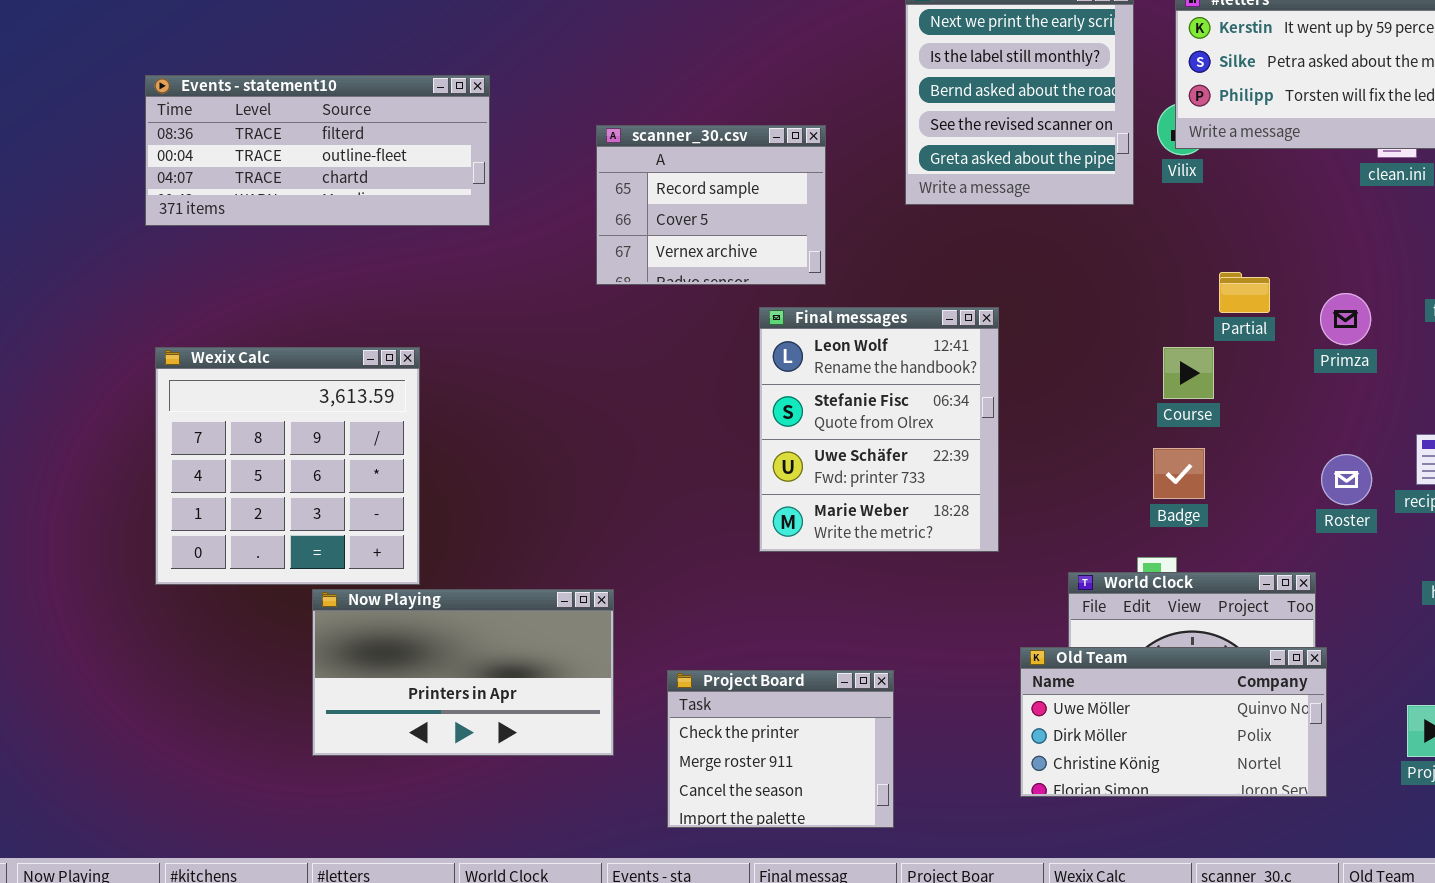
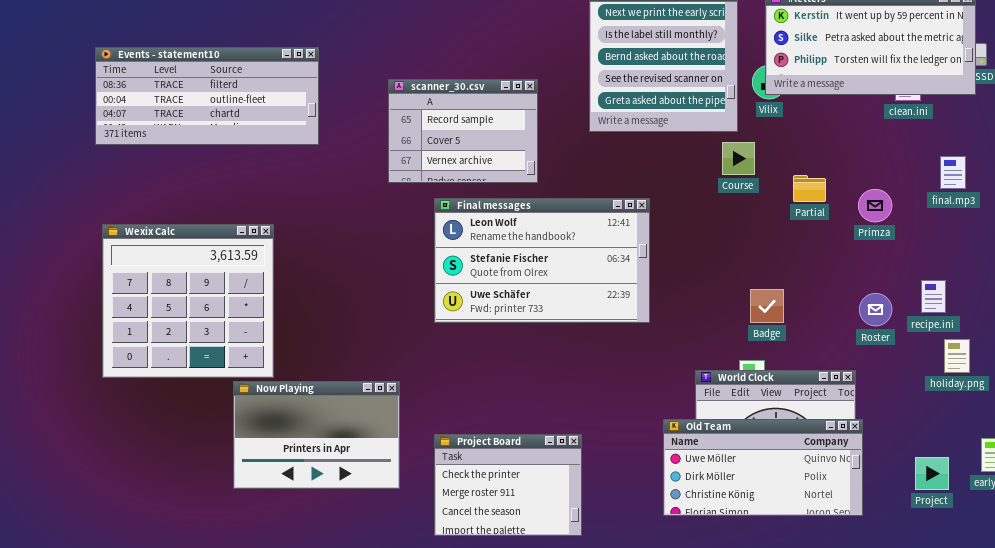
Final messages: [759,307,999,552] -> [434,198,650,323], resized
Course: [1163,347,1214,399] -> [722,142,755,175], moved
Now Playing: [312,589,614,756] -> [233,381,400,489], resized

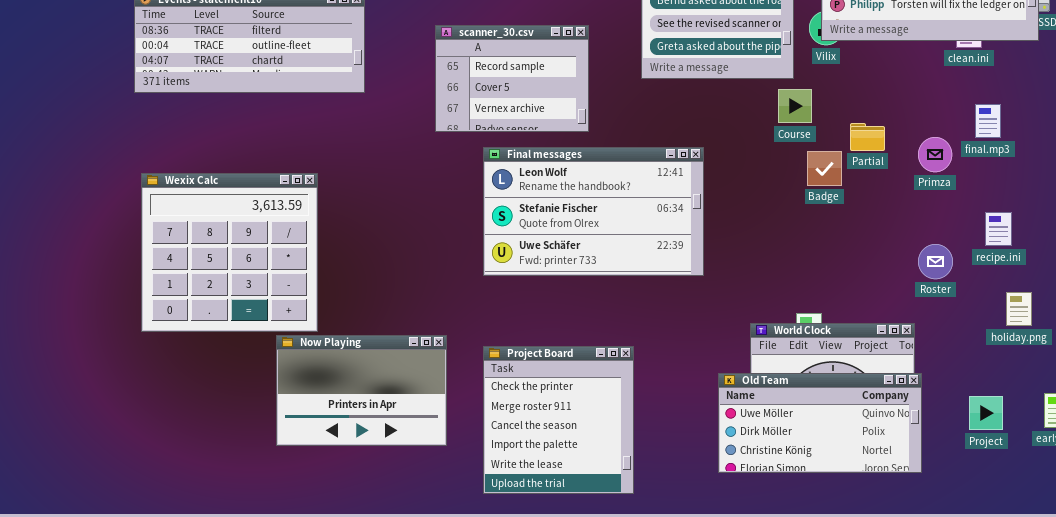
final.mp3: [940,156,966,189] -> [975,104,1001,138], moved
recipe.ini: [921,280,946,313] -> [985,212,1012,246], moved
Badge: [750,289,784,323] -> [807,151,842,186], moved
Project Board: [434,434,582,536] -> [483,346,634,494], resized
Project: [915,457,949,490] -> [969,396,1003,430], moved

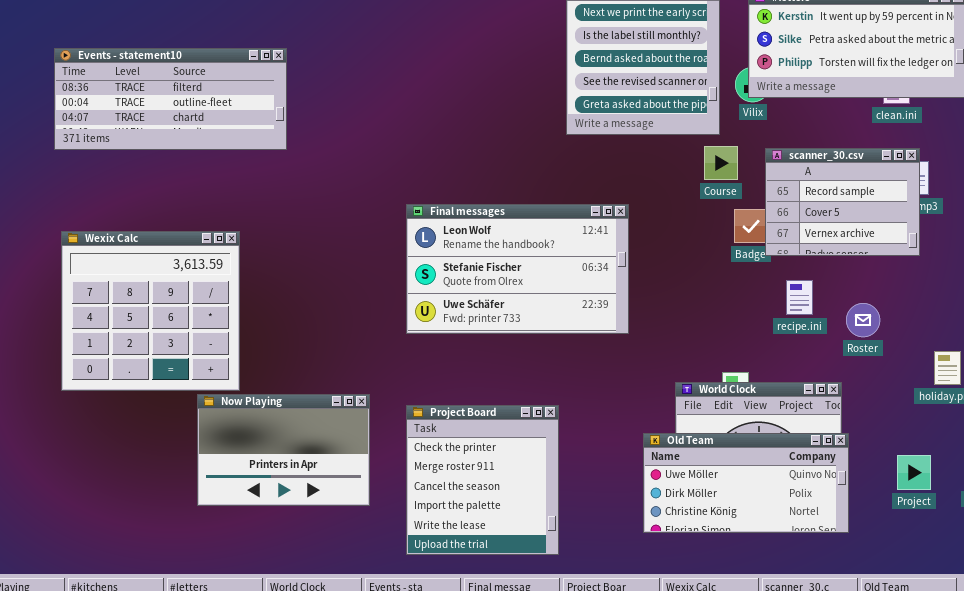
scanner_30.csv: [435,25,589,132] -> [765,148,920,256], moved
recipe.ini: [985,212,1012,246] -> [786,280,813,315], moved

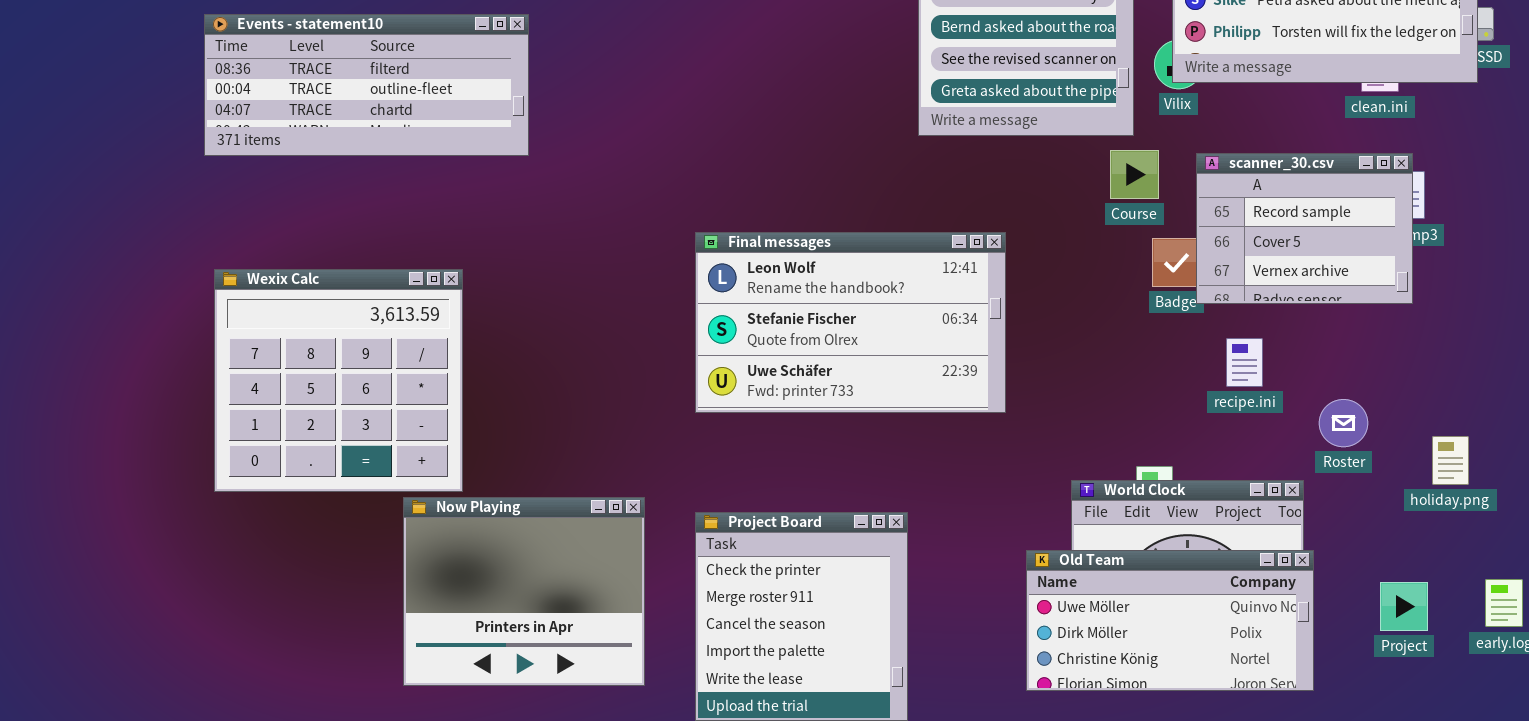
Roster: [846,303,880,337] -> [1319,399,1368,447], moved
Now Playing: [197,394,370,506] -> [403,497,645,686], resized

